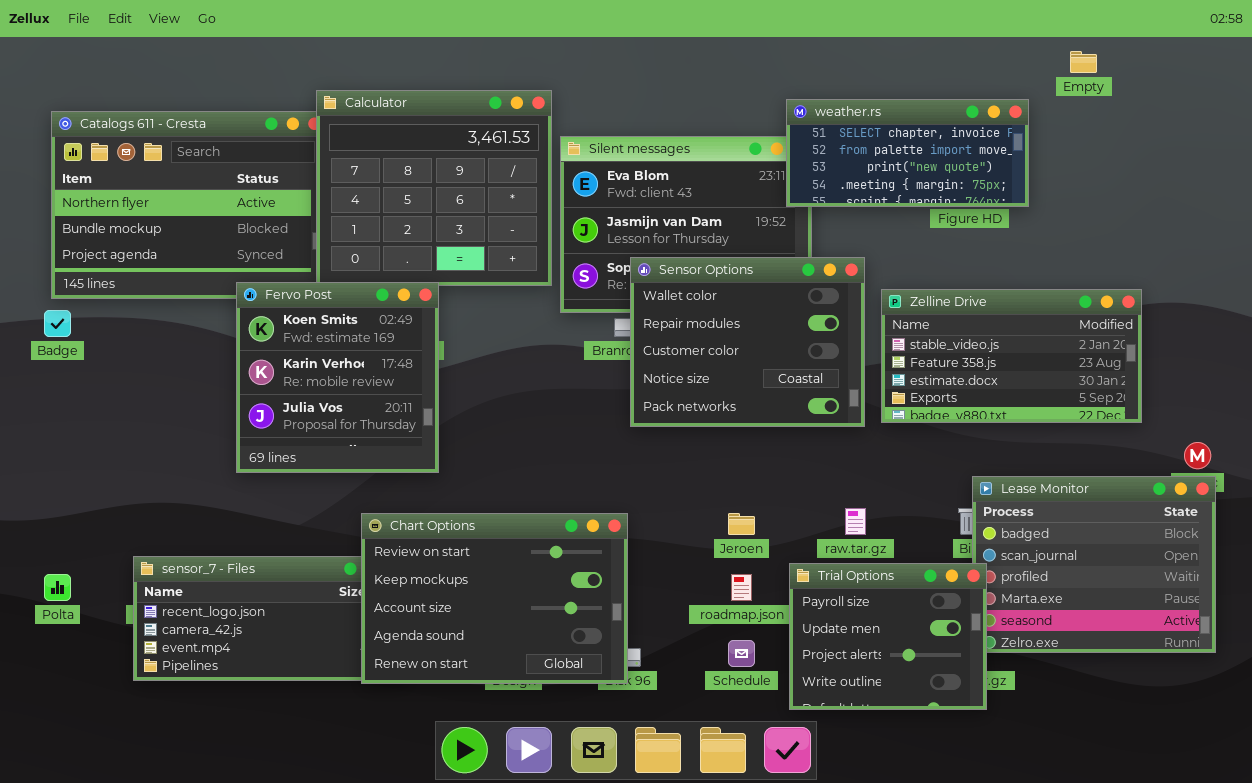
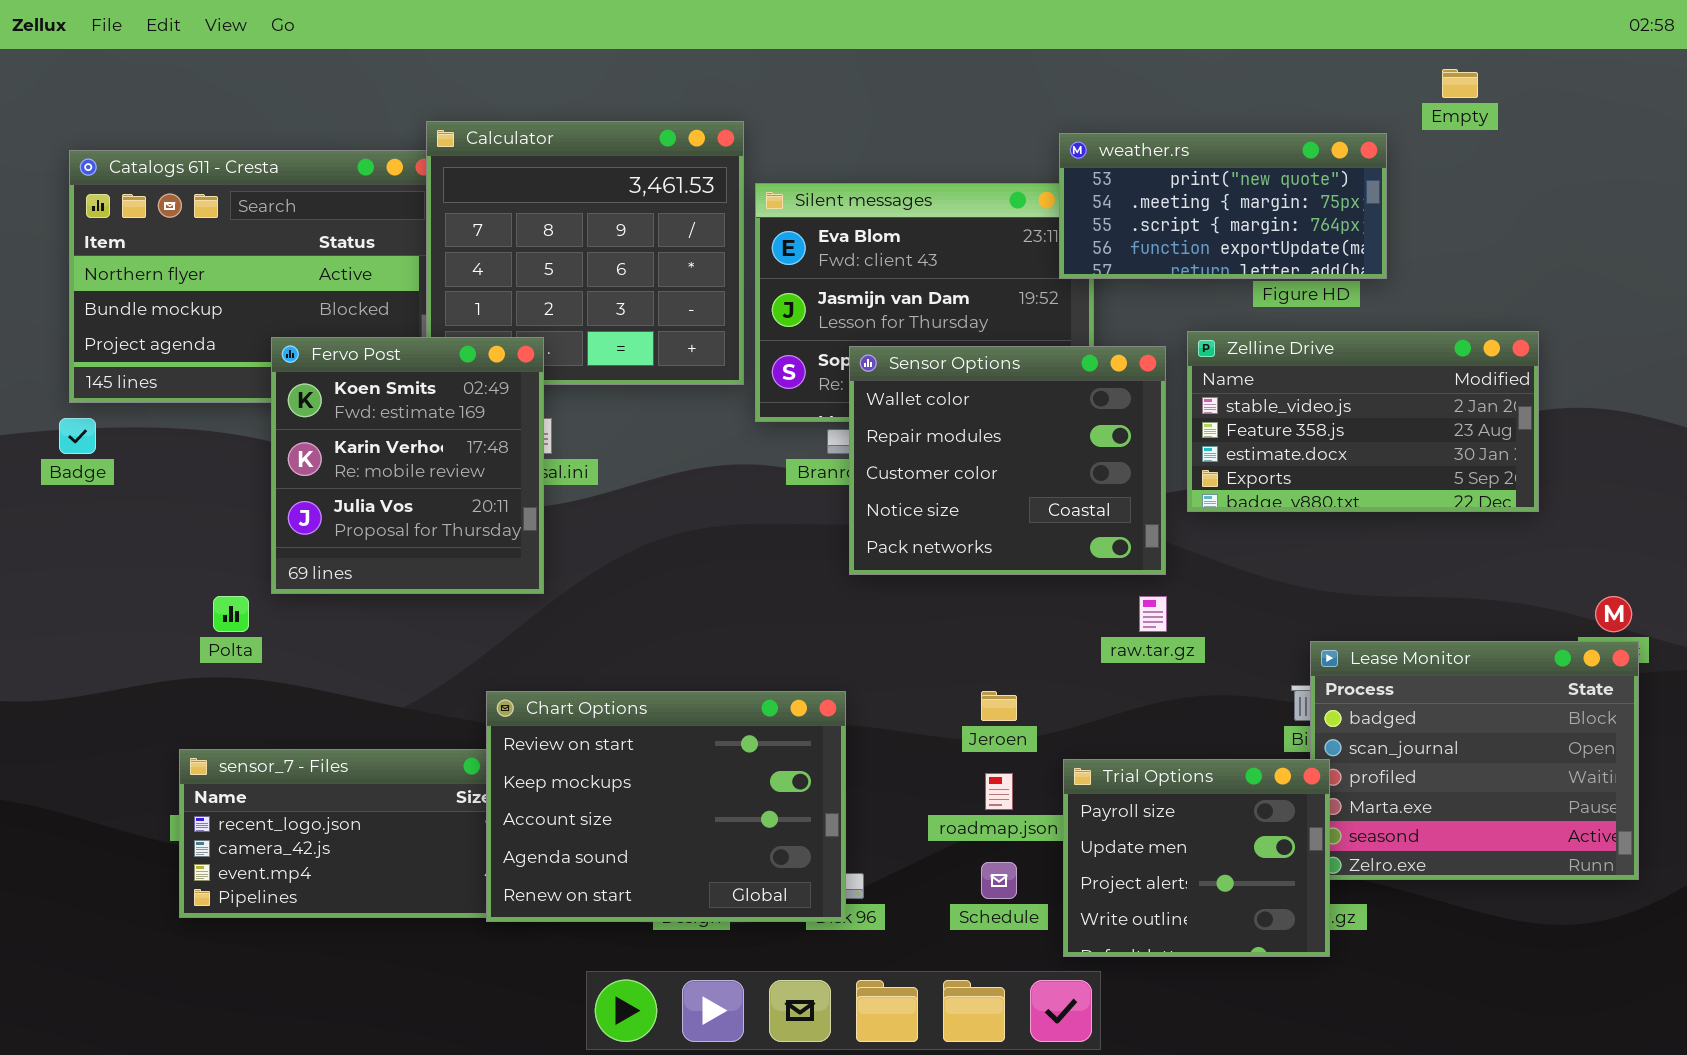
weather.rs: [786,99,1029,207] -> [1059,133,1387,279], scrolled down 2 rows
Fervo Post: [236,282,439,473] -> [271,337,544,594], moved
Zelline Drive: [881,289,1142,423] -> [1187,331,1539,512], moved
raw.tar.gz: [845,508,866,535] -> [1139,596,1167,632], moved
Polta: [44,574,71,601] -> [213,596,249,632], moved

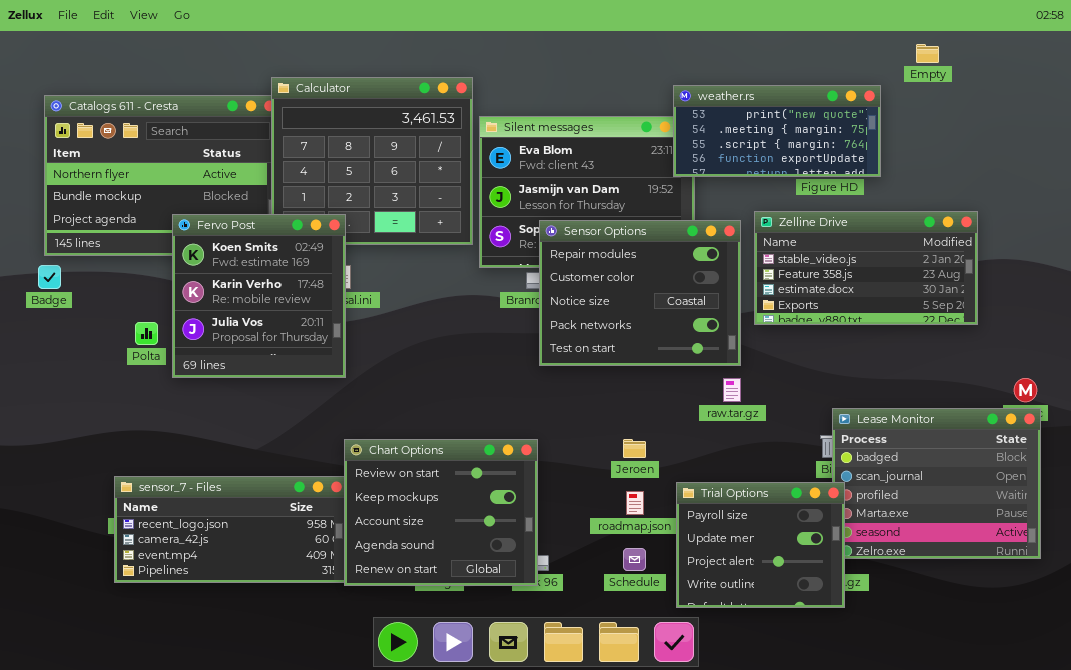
Sensor Options: [849,346,1166,575] -> [539,220,741,366], scrolled down 1 row
Polta: [213,596,249,632] -> [135,322,158,345], moved
Chart Options: [486,691,846,922] -> [344,439,538,586], resized

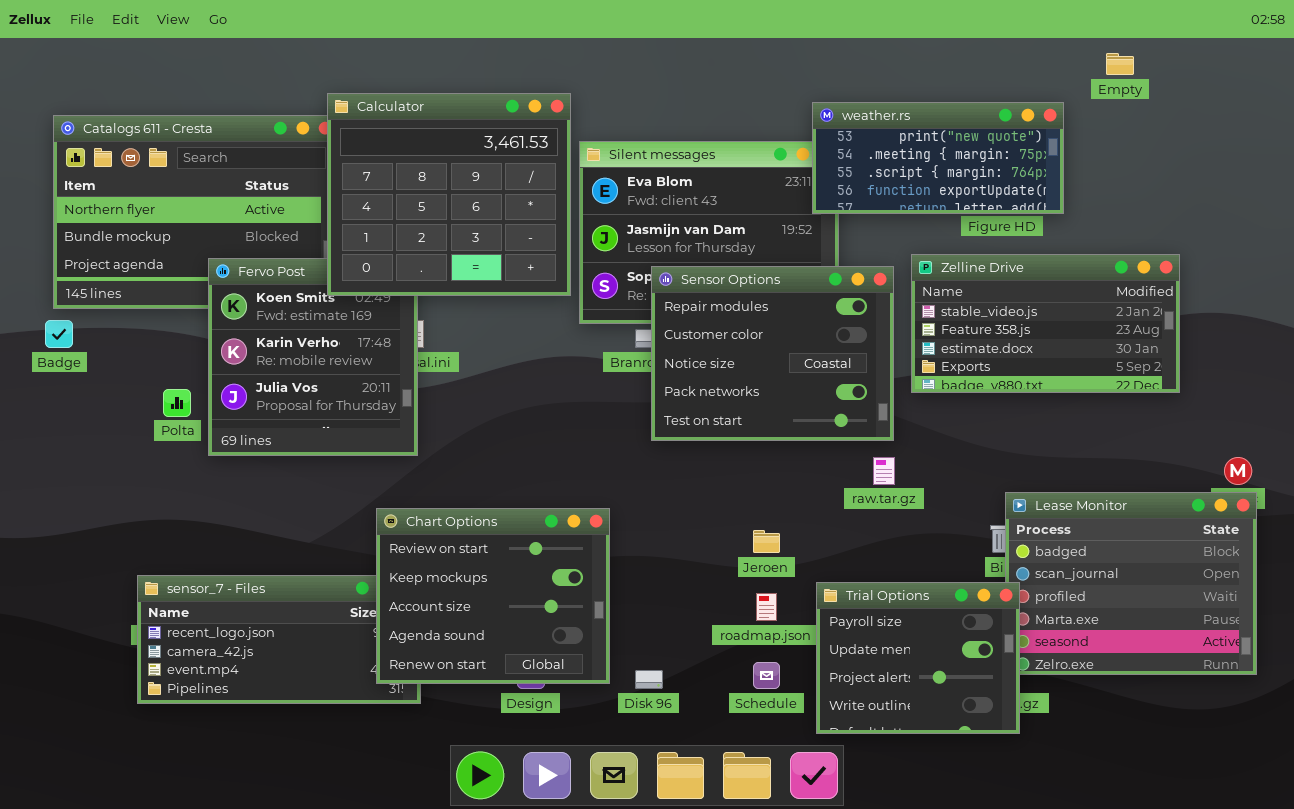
Calculator: [271,77,473,245] -> [327,93,571,296], raised
Chart Options: [344,439,538,586] -> [376,508,610,684], moved

